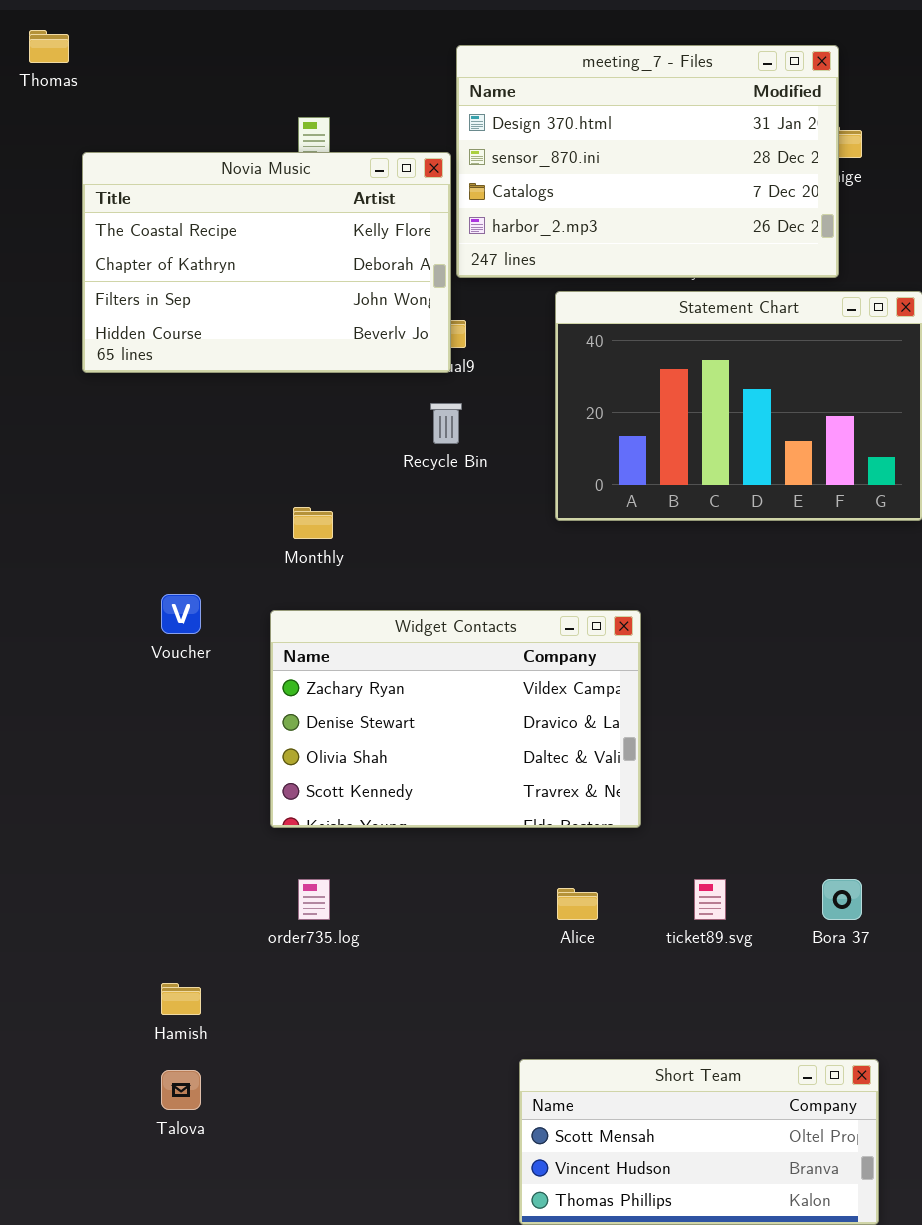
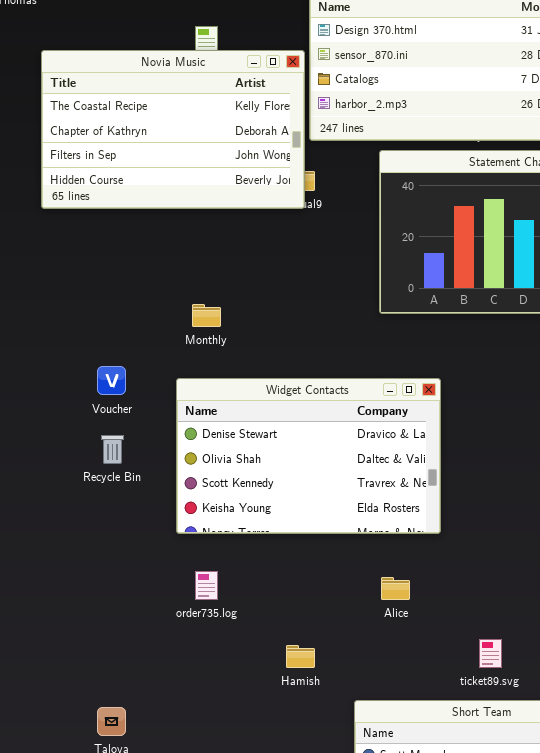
Recycle Bin: [430,403,462,444] -> [101,435,124,464], moved
Widget Contacts: [270,610,641,828] -> [176,378,441,534], scrolled down 1 row
ticket89.svg: [694,879,726,920] -> [479,639,502,668], moved
Hamish: [161,983,201,1015] -> [286,645,315,668], moved

